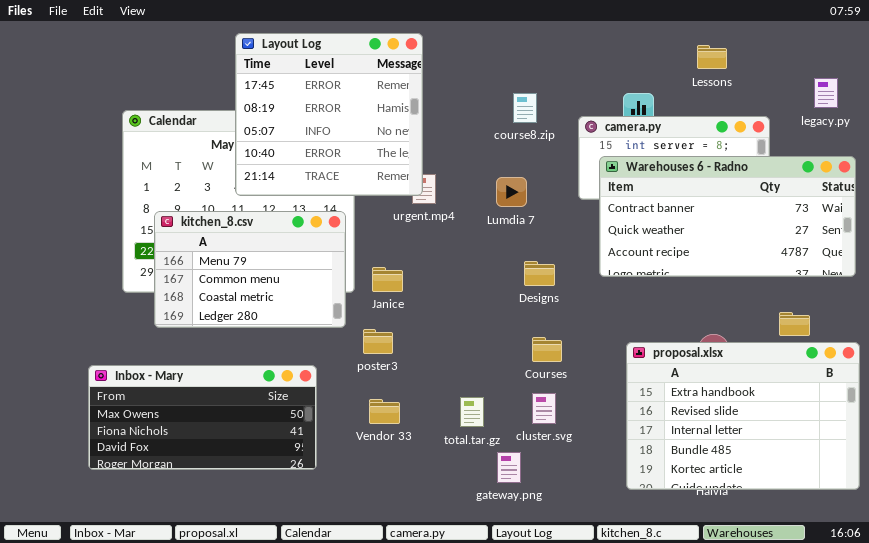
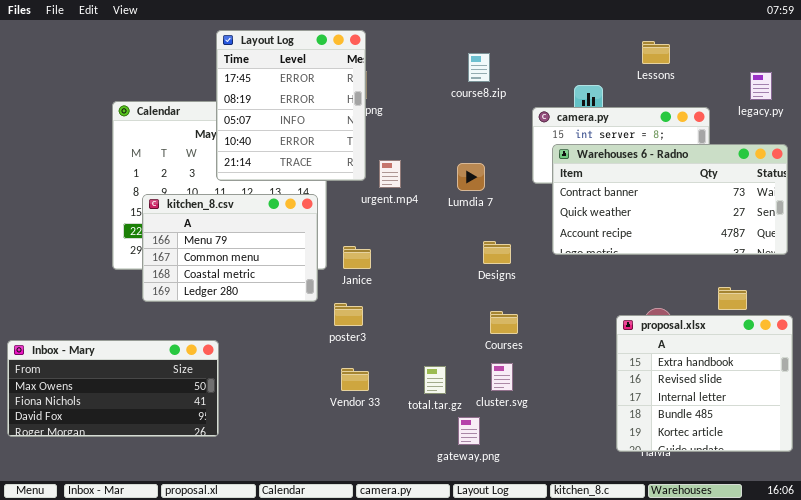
Layout Log: [235,33,423,196] -> [216,30,366,181], resized
course8.zip: [513,93,537,123] -> [468,53,490,82], moved
proposal.xlsx: [626,342,860,490] -> [616,315,793,452], resized
Inbox - Mary: [88,365,317,470] -> [7,340,219,437], moved

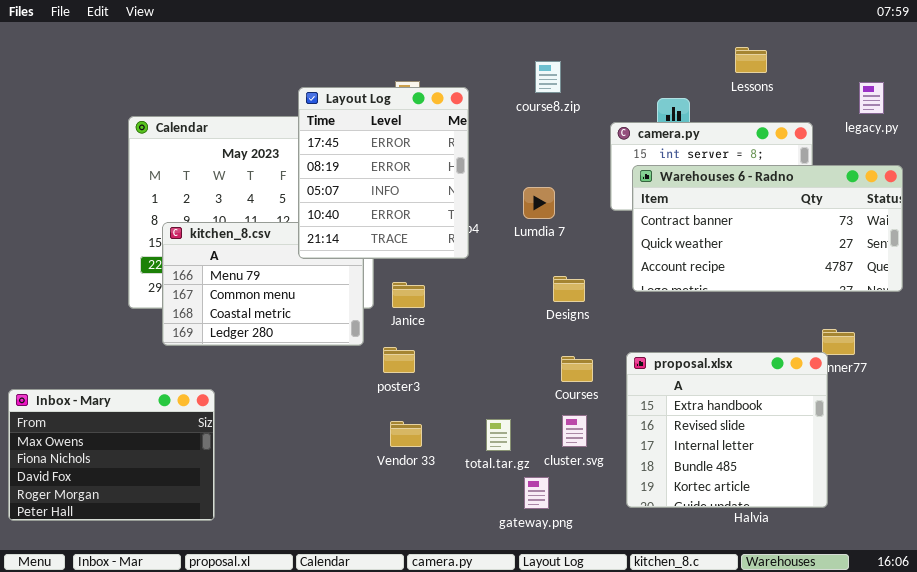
Layout Log: [216,30,366,181] -> [298,87,469,259], moved
proposal.xlsx: [616,315,793,452] -> [626,352,828,508], moved
Inbox - Mary: [7,340,219,437] -> [8,389,215,521], resized

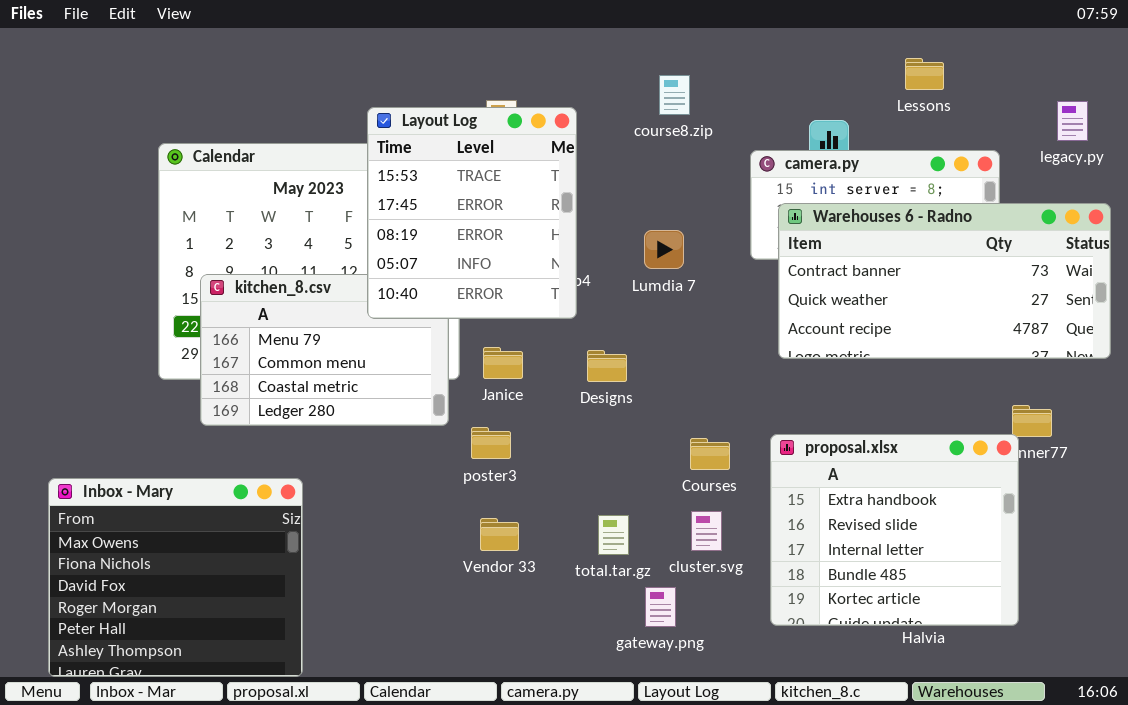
Layout Log: [298,87,469,259] -> [367,107,577,319], scrolled up 1 row
Designs: [553,276,585,302] -> [587,350,627,382], moved
Inbox - Mary: [8,389,215,521] -> [48,478,303,677], moved, resized

